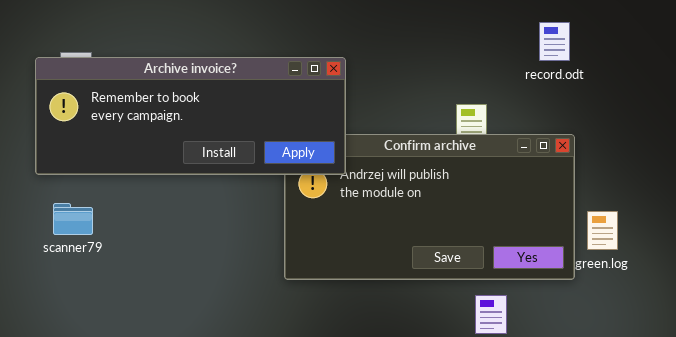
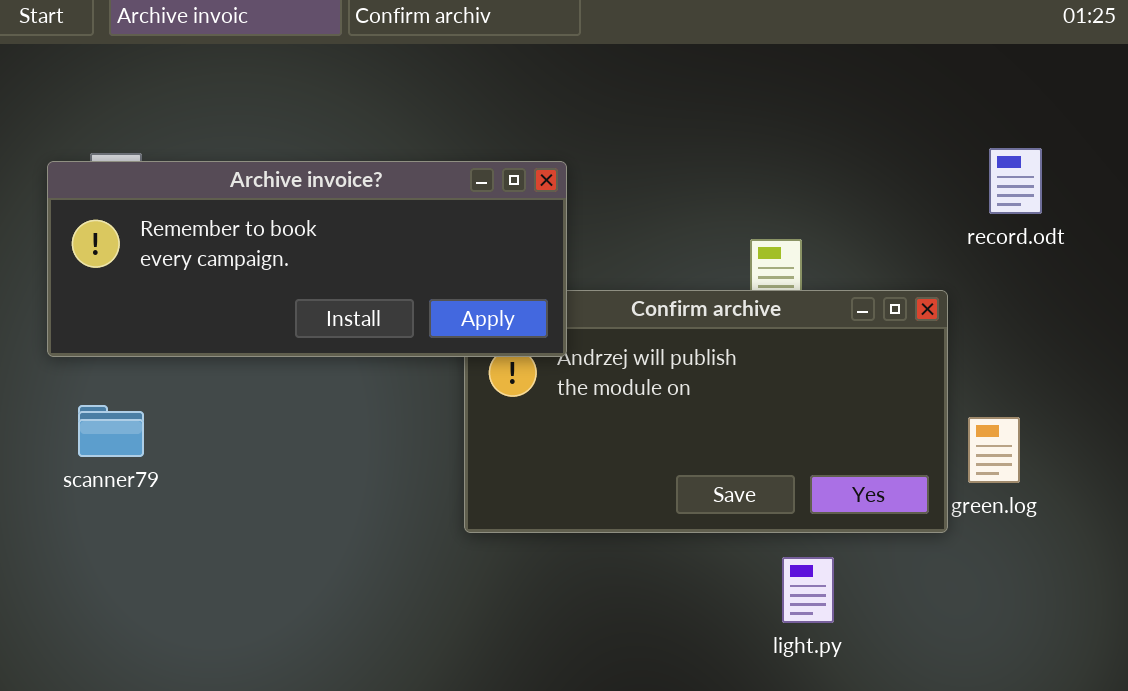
record.odt: [539,22,570,61] -> [989,148,1042,214], moved

